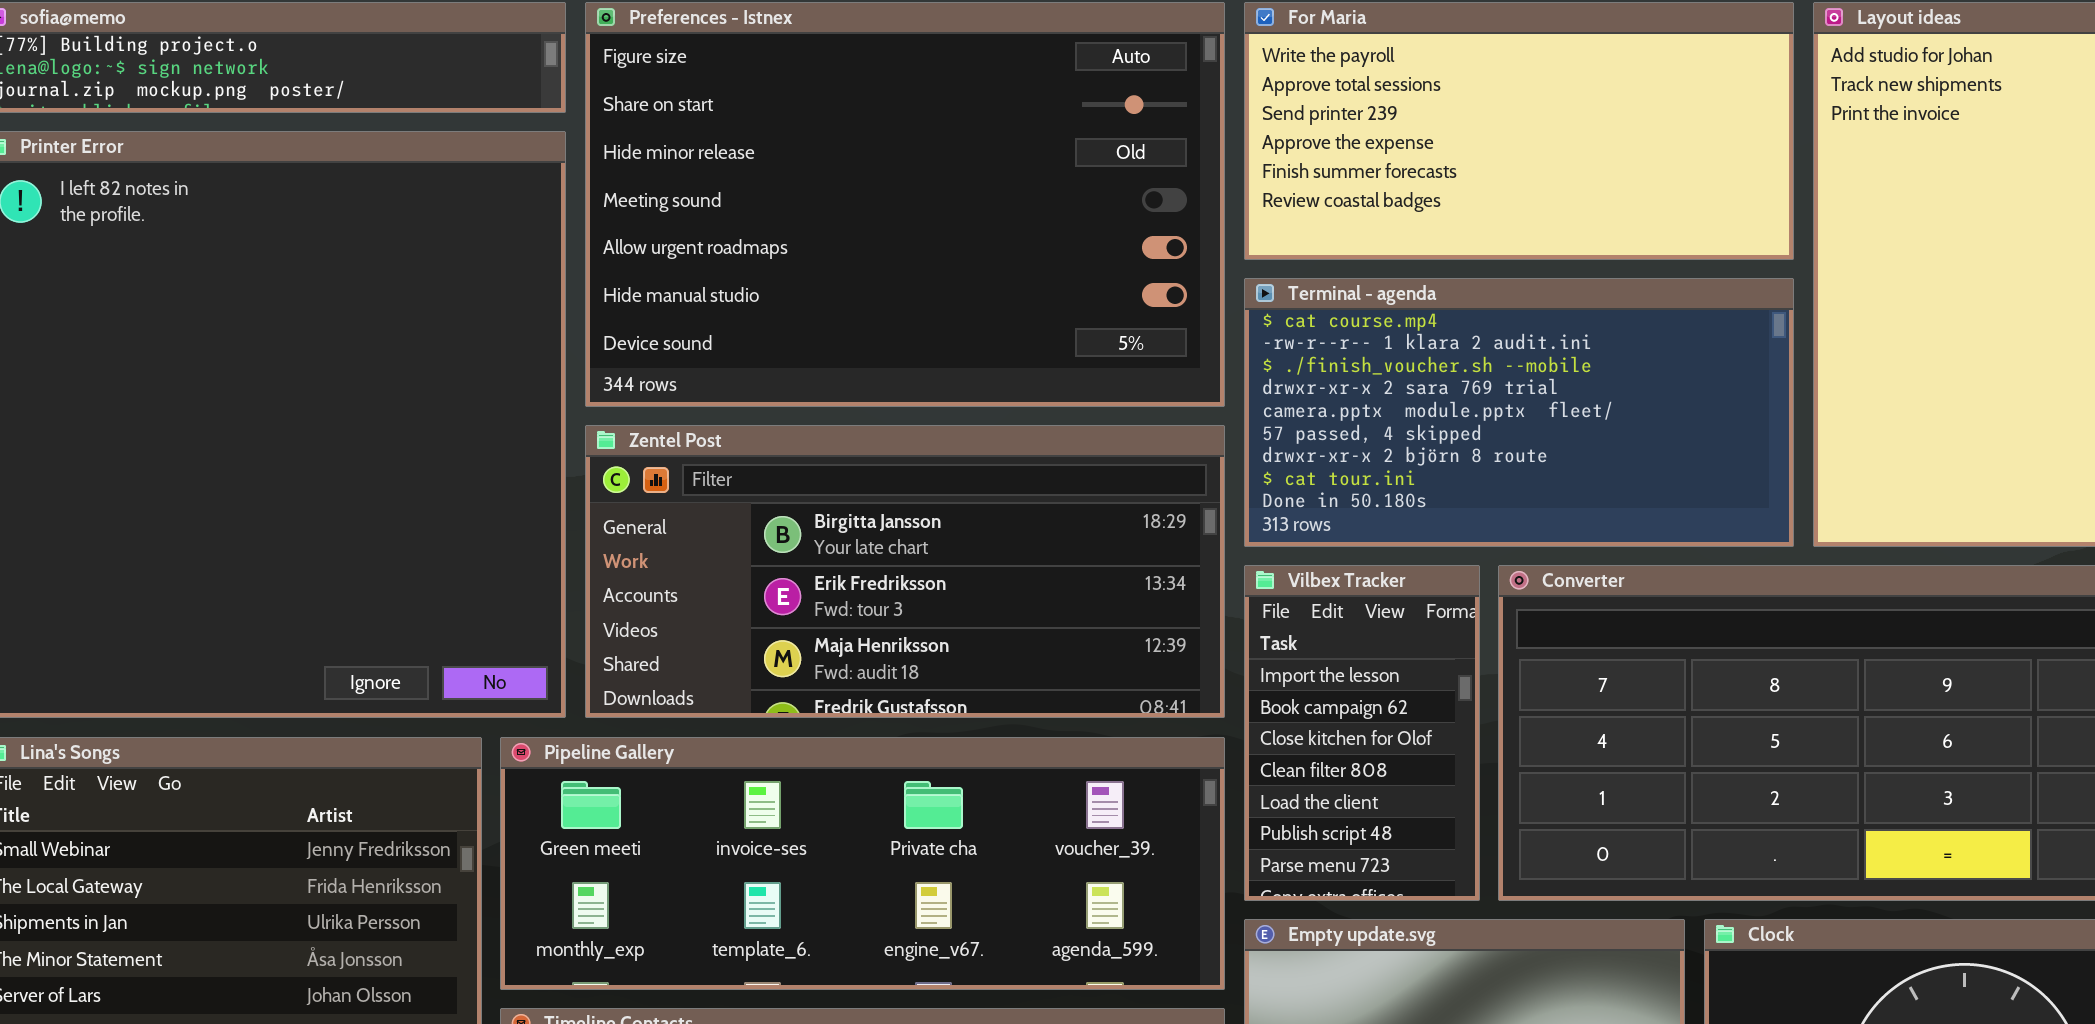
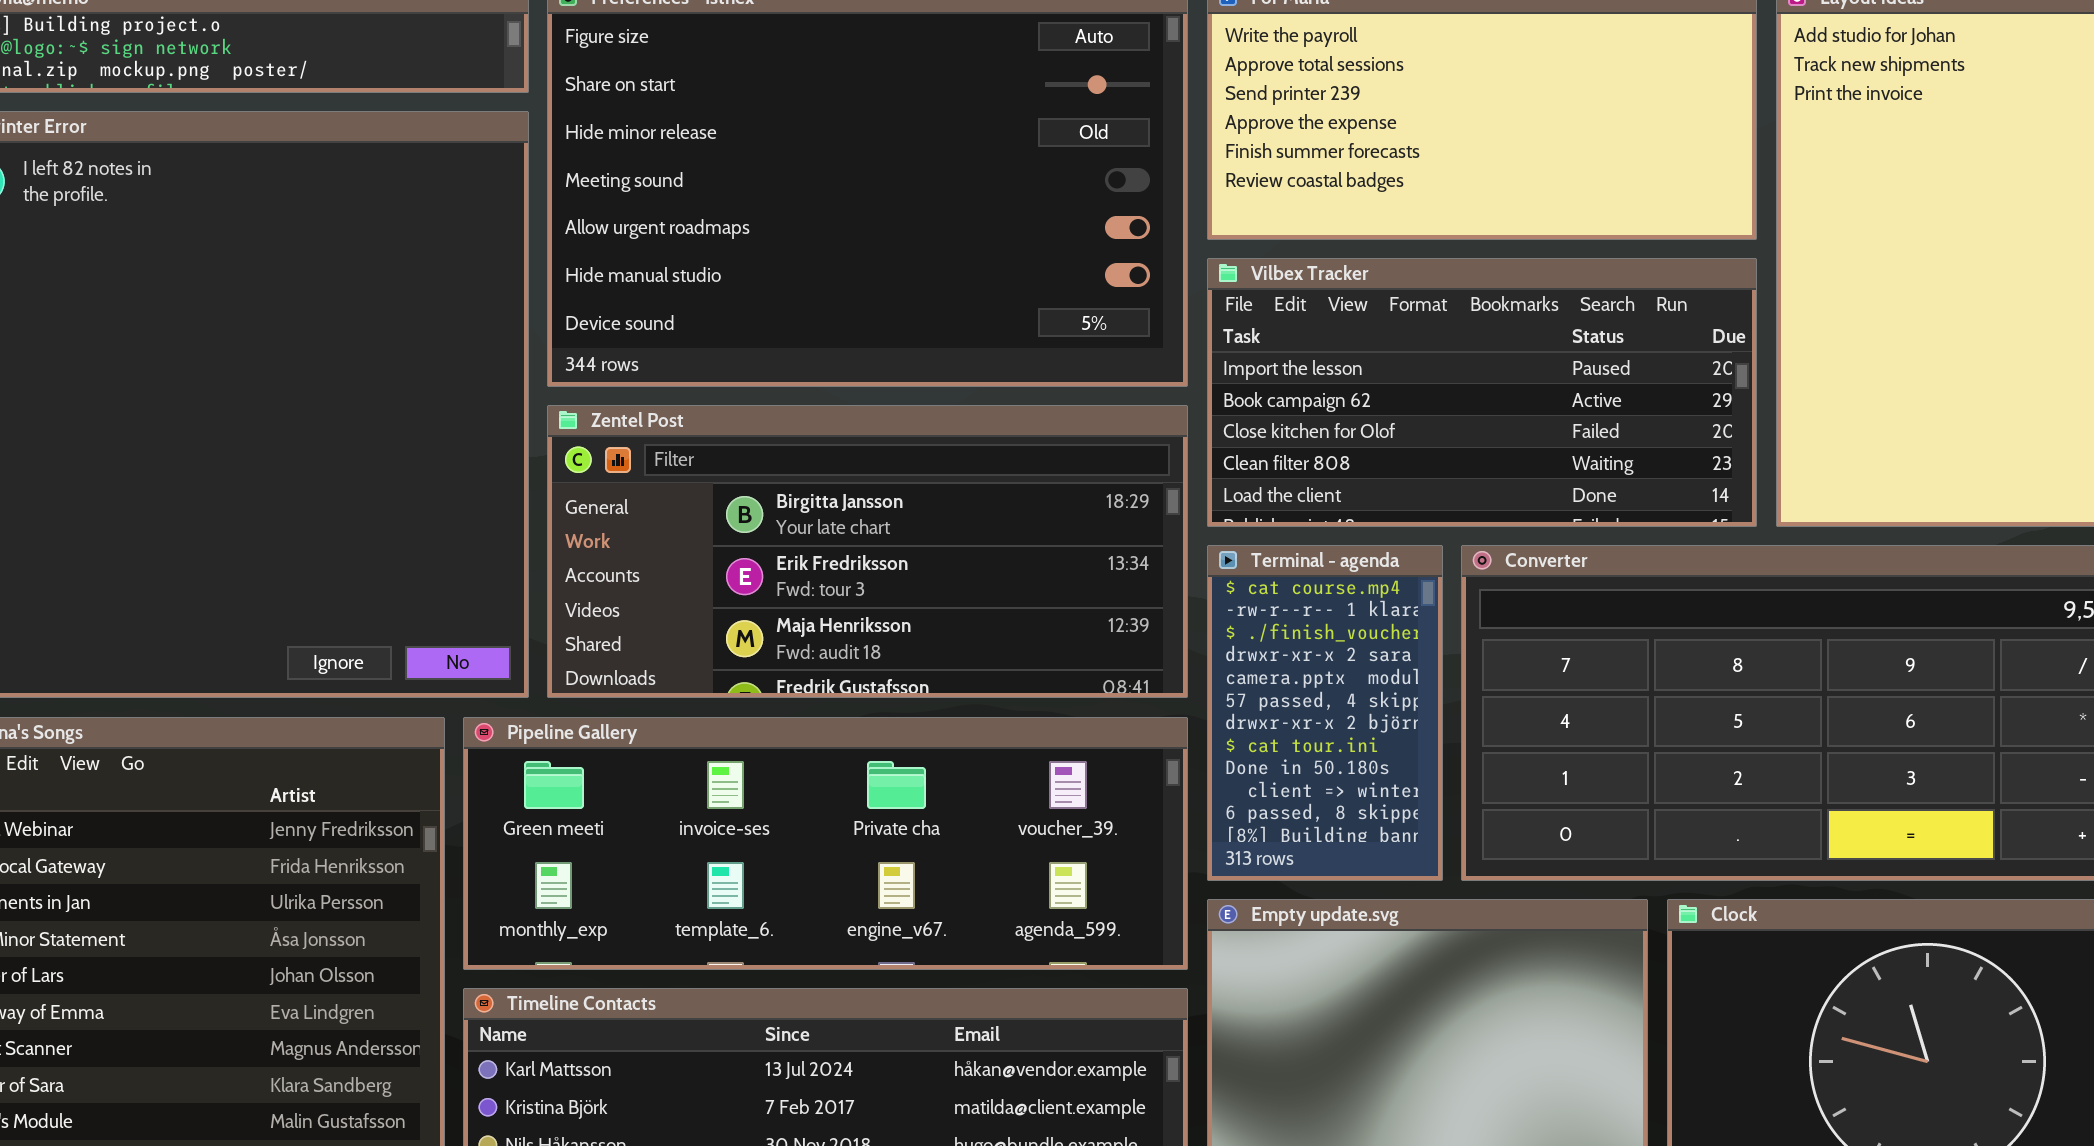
Terminal - agenda: [1244,278,1794,547] -> [1207,545,1443,881], moved, resized
Vilbex Tracker: [1244,565,1480,901] -> [1207,258,1757,527], moved, resized

